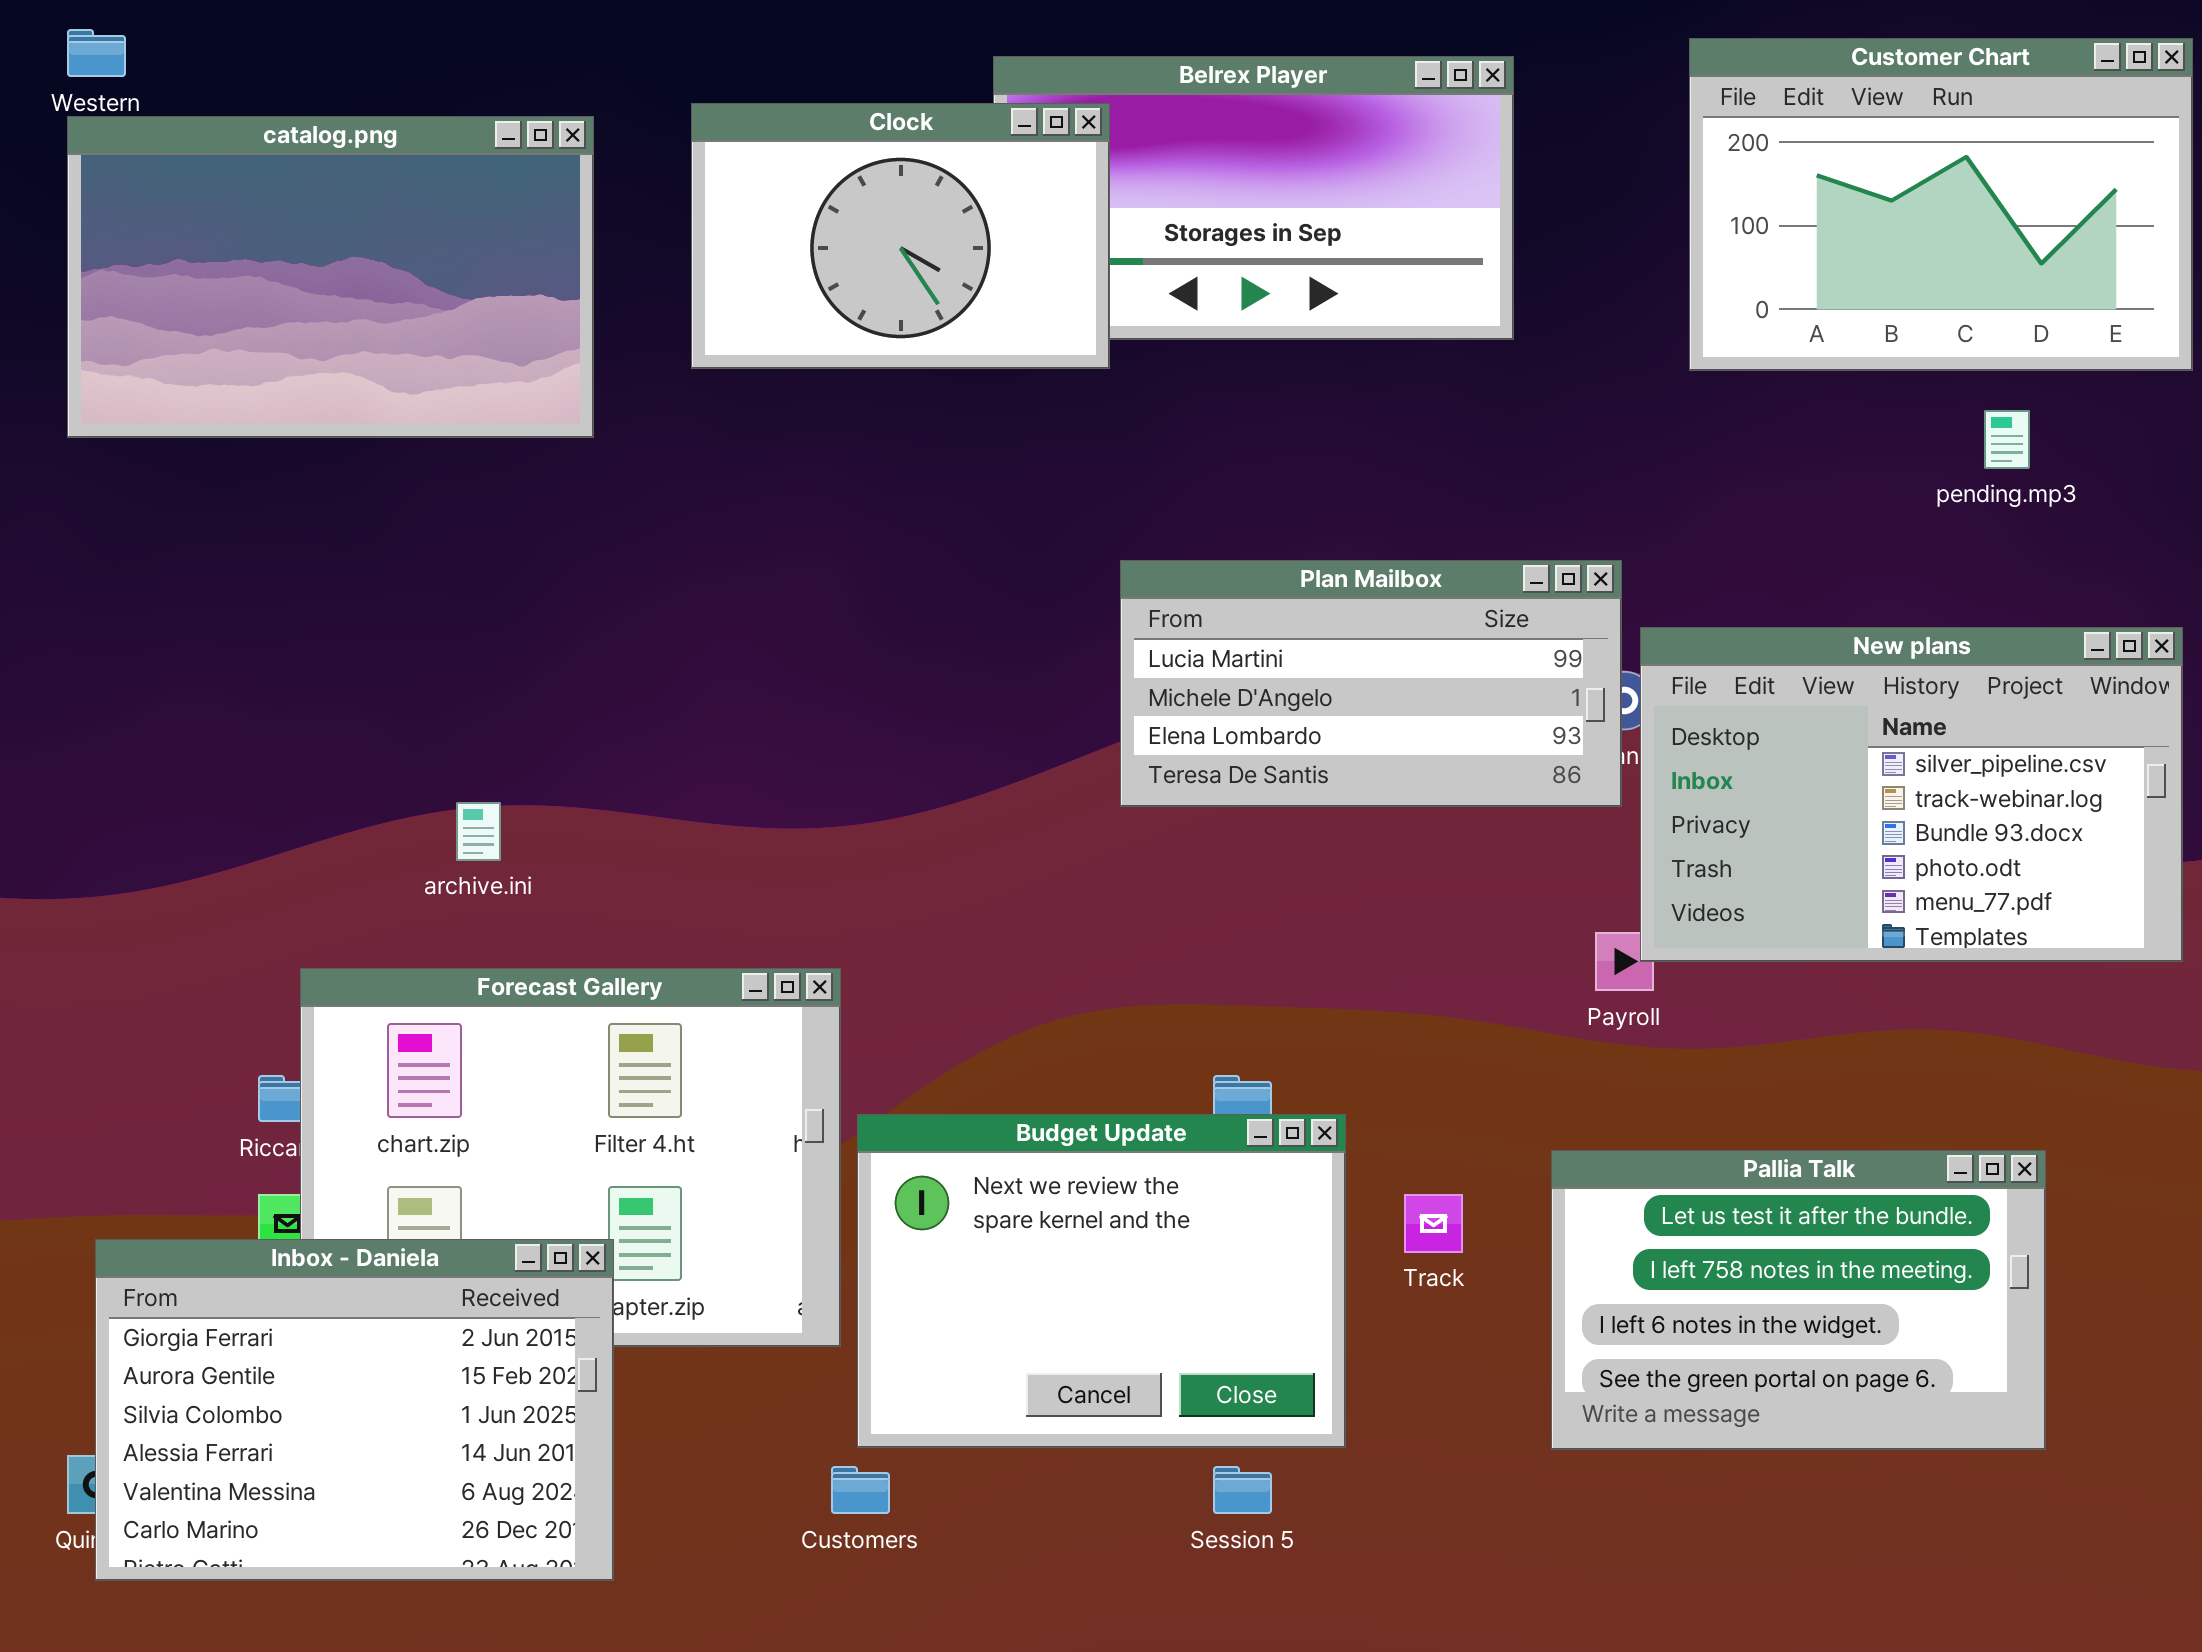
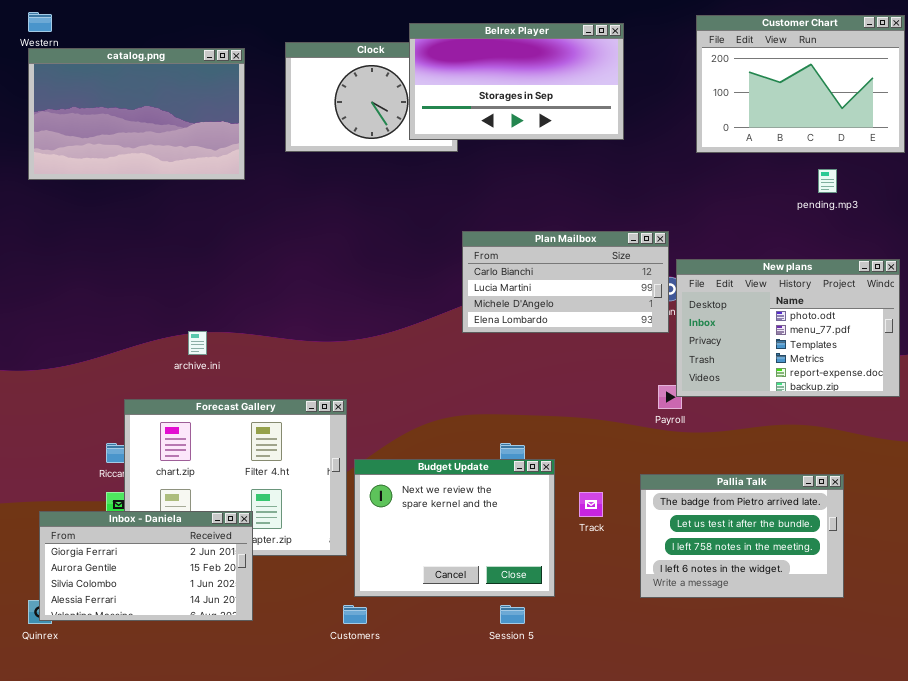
Belrex Player: [993,56,1514,340] -> [409,23,624,140], raised
Plan Mailbox: [1120,560,1622,807] -> [462,231,669,333], scrolled up 1 row
New plans: [1640,627,2183,962] -> [676,259,900,397], scrolled down 3 rows
Pallia Talk: [1551,1150,2046,1450] -> [640,474,844,598], scrolled up 1 row
Inbox - Daniela: [95,1239,614,1581] -> [39,511,253,621], resized

